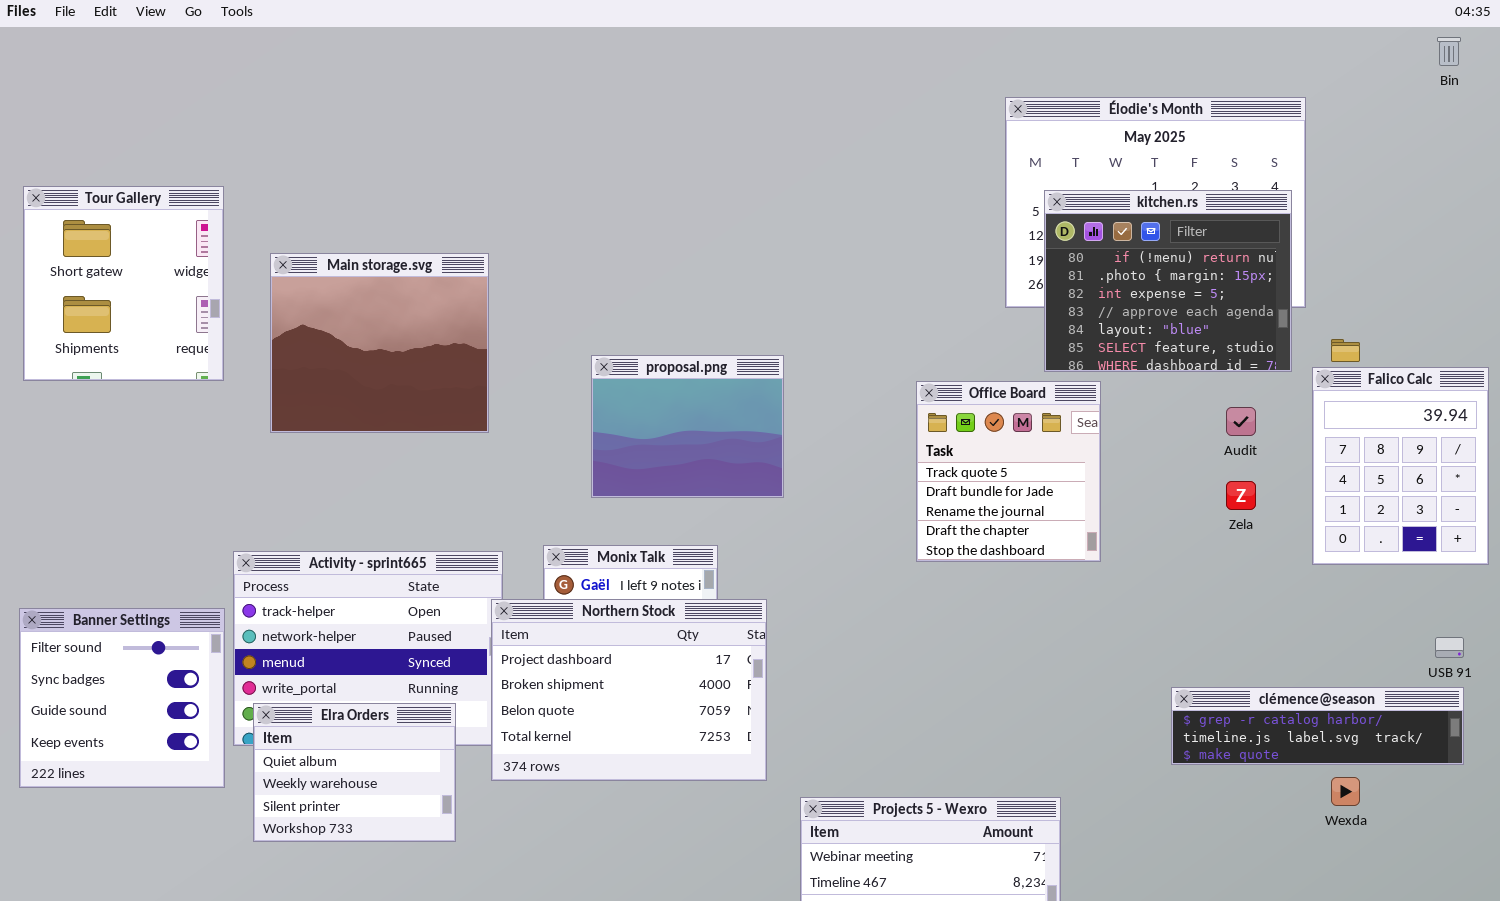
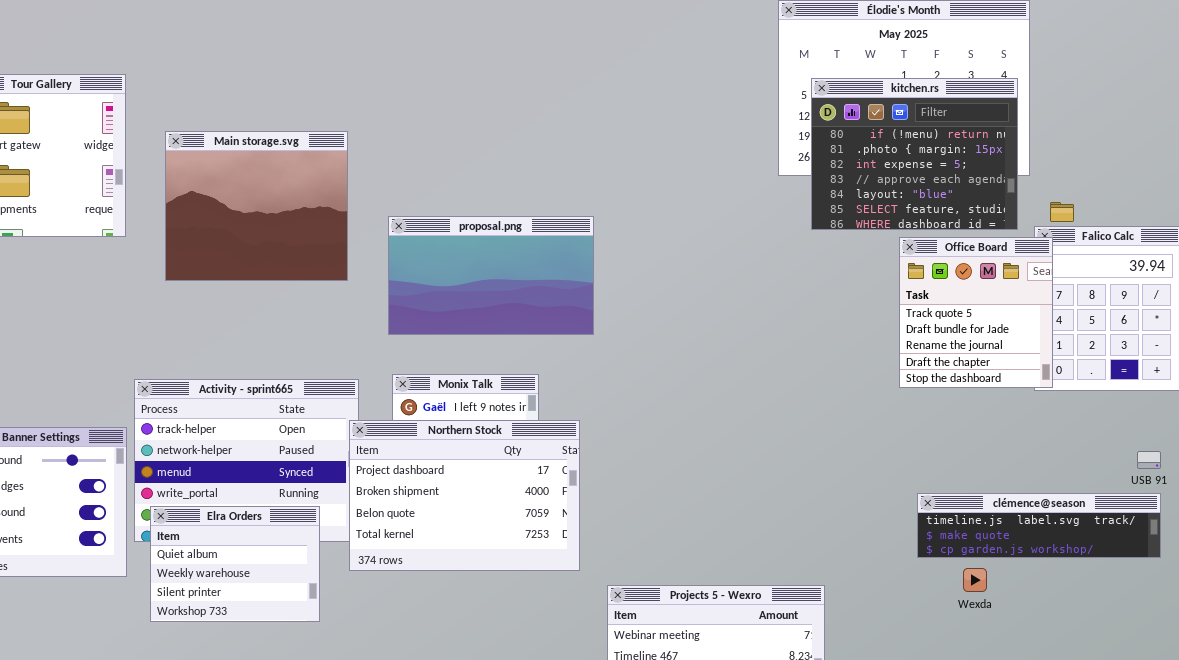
proposal.png: [591,355,784,498] -> [388,216,594,335], resized
Office Board: [916,381,1101,562] -> [899,237,1053,388], moved
clémence@season: [1171,687,1464,765] -> [917,493,1161,558], scrolled down 1 row
Wexda: [1331,777,1360,806] -> [963,568,987,592], moved

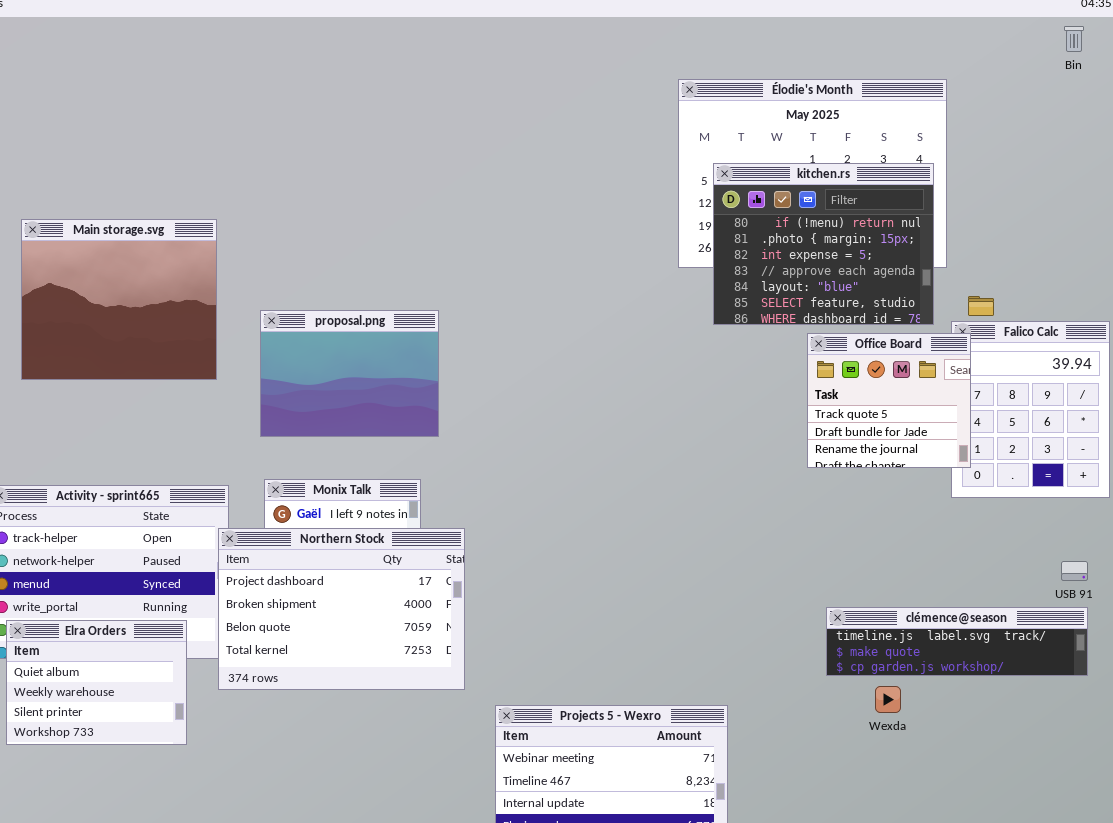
proposal.png: [388,216,594,335] -> [260,310,439,437], resized
Office Board: [899,237,1053,388] -> [807,333,971,468], resized

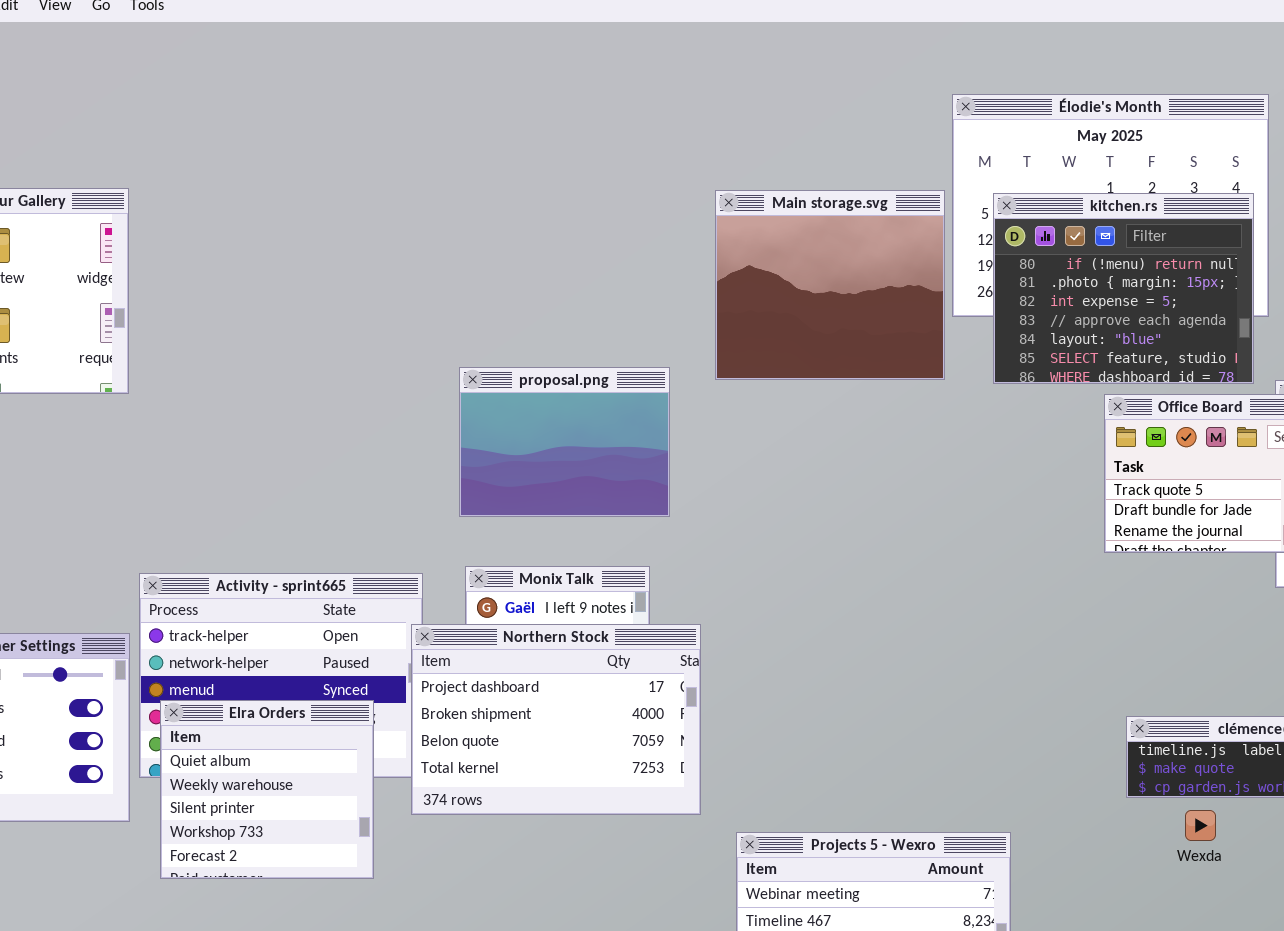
Main storage.svg: [21,219,217,380] -> [715,190,945,380], moved
Elra Orders: [6,620,187,745] -> [160,700,374,879], resized

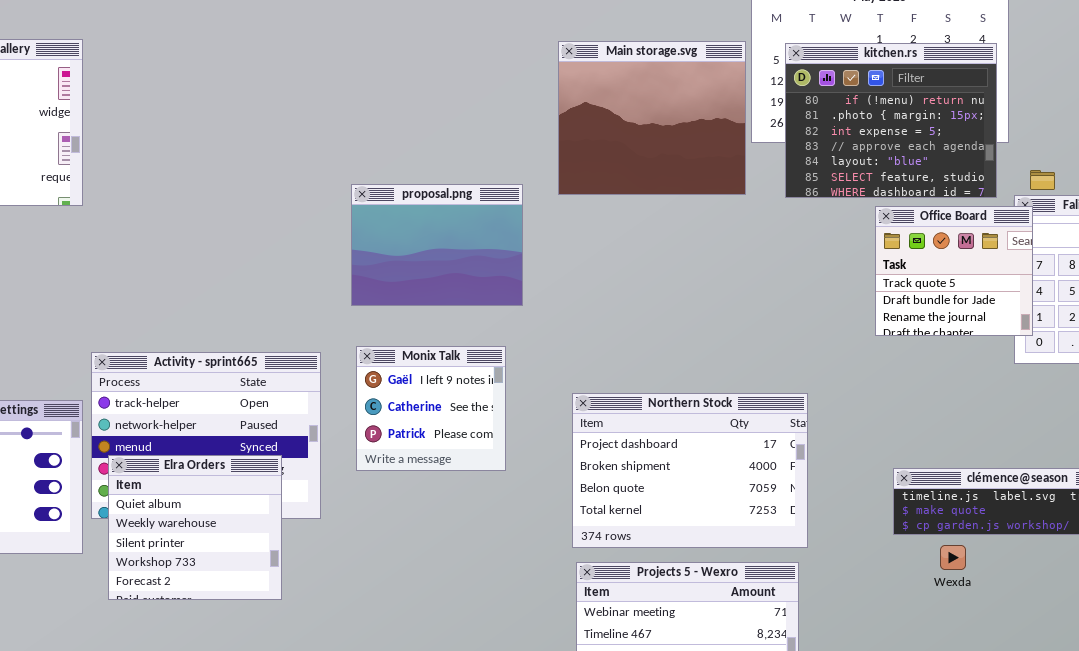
Northern Stock: [411,624,701,815] -> [572,393,808,548], moved

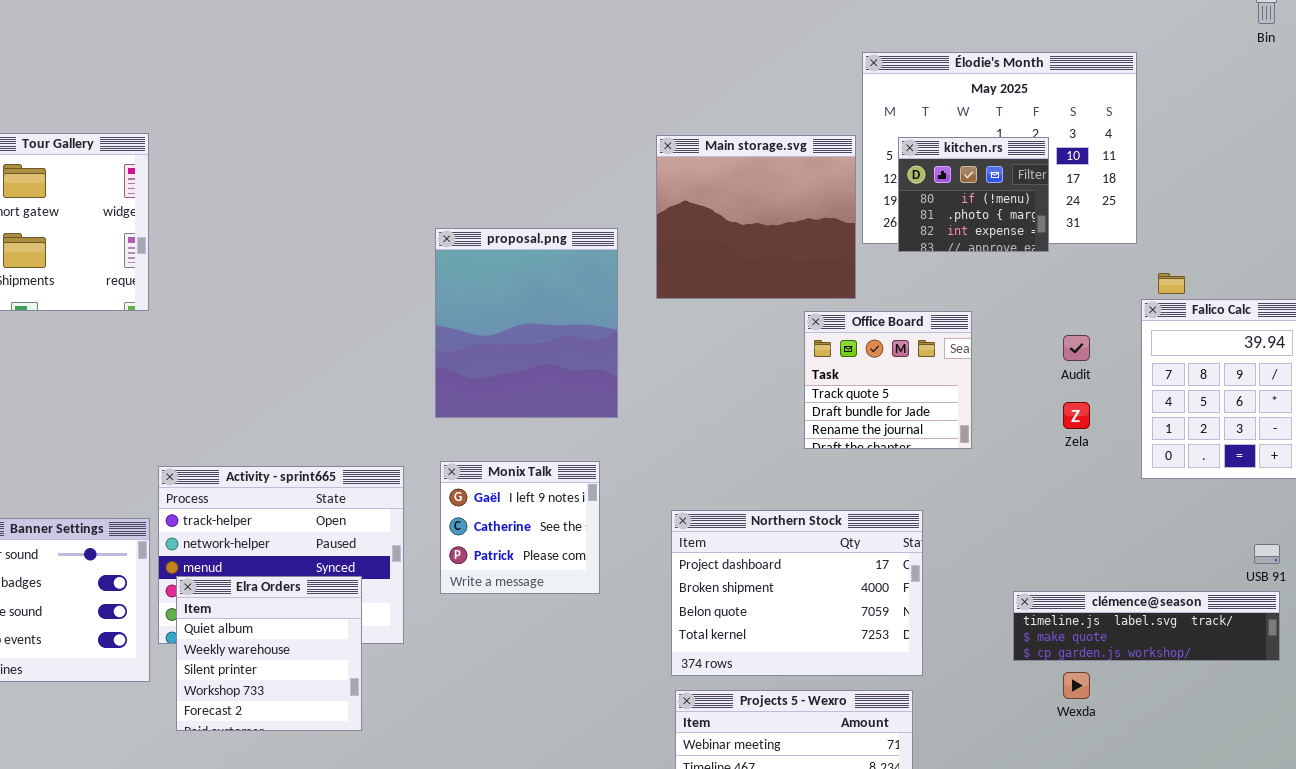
kitchen.rs: [785,43,997,198] -> [898,137,1049,252], resized
proposal.png: [351,184,523,306] -> [435,228,618,418], resized
Office Board: [875,206,1033,336] -> [804,311,972,449], moved

